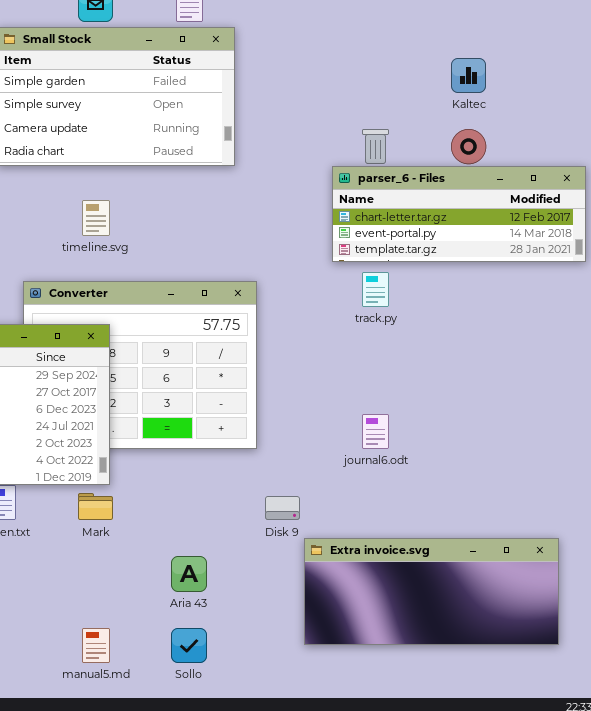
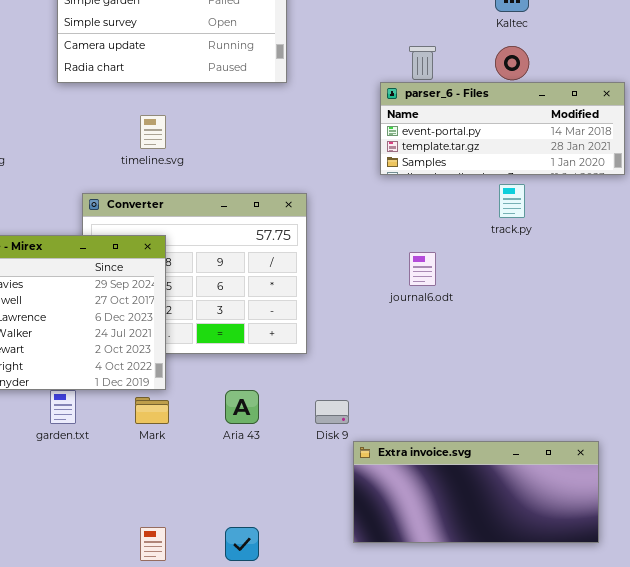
parser_6 - Files: [332,166,586,262] -> [380,82,625,175], scrolled down 1 row
track.py: [362,272,389,307] -> [499,184,525,218], moved
journal6.odt: [362,414,389,449] -> [409,252,436,286], moved
Aria 43: [171,556,207,592] -> [225,390,259,424], moved

